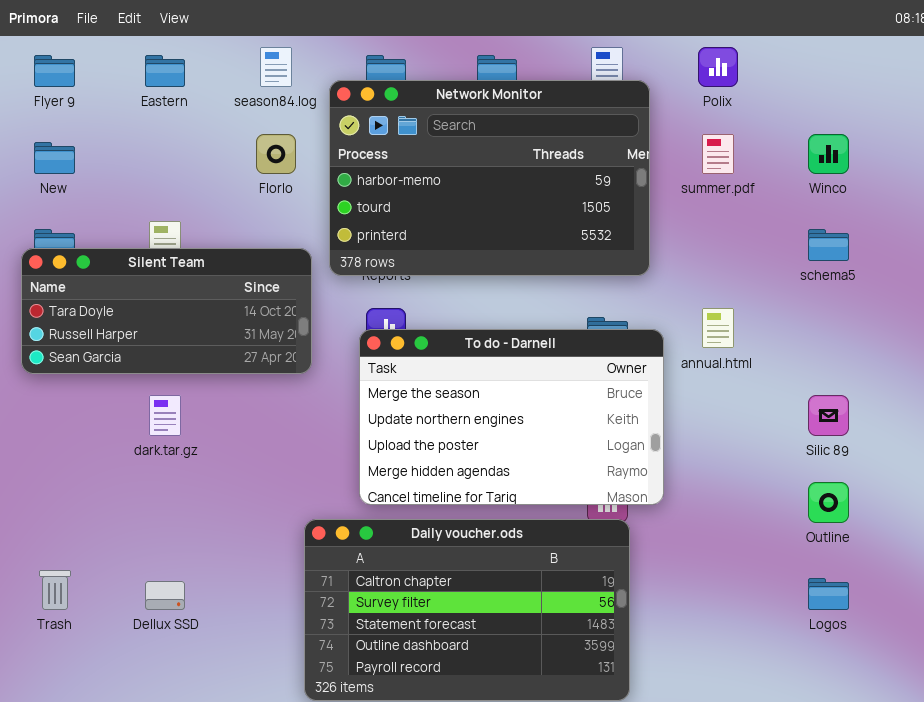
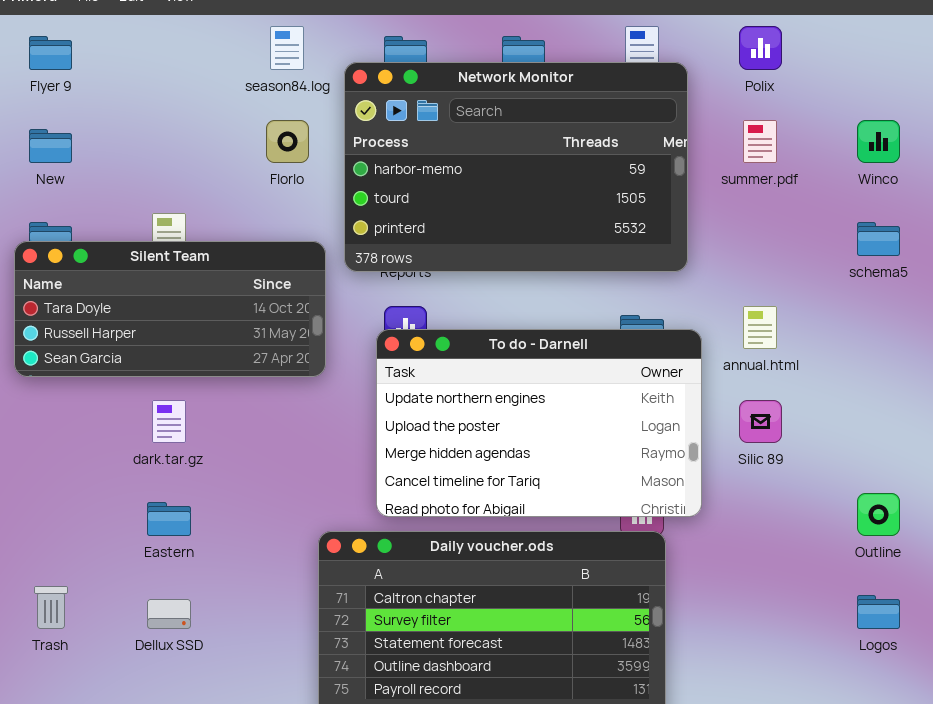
Eastern: [145,55,185,87] -> [147,502,191,536], moved
To do - Darnell: [359,329,664,505] -> [376,329,702,517], scrolled down 1 row
Silic 89: [808,395,849,436] -> [739,400,782,443], moved

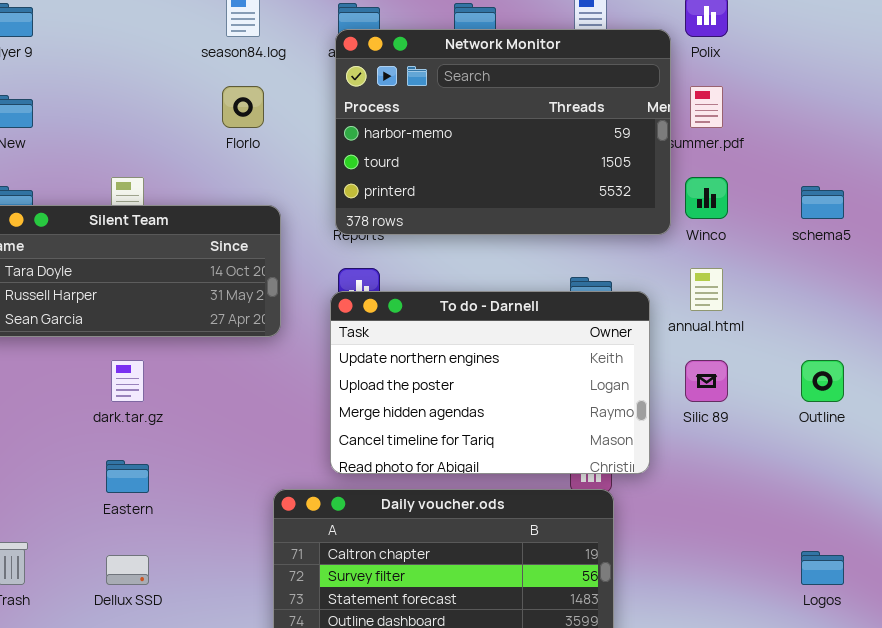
Network Monitor: [344,62,688,272] -> [335,29,671,235], moved
Winco: [857,120,900,163] -> [685,177,728,219], moved
Outline: [857,493,900,536] -> [801,360,844,402], moved

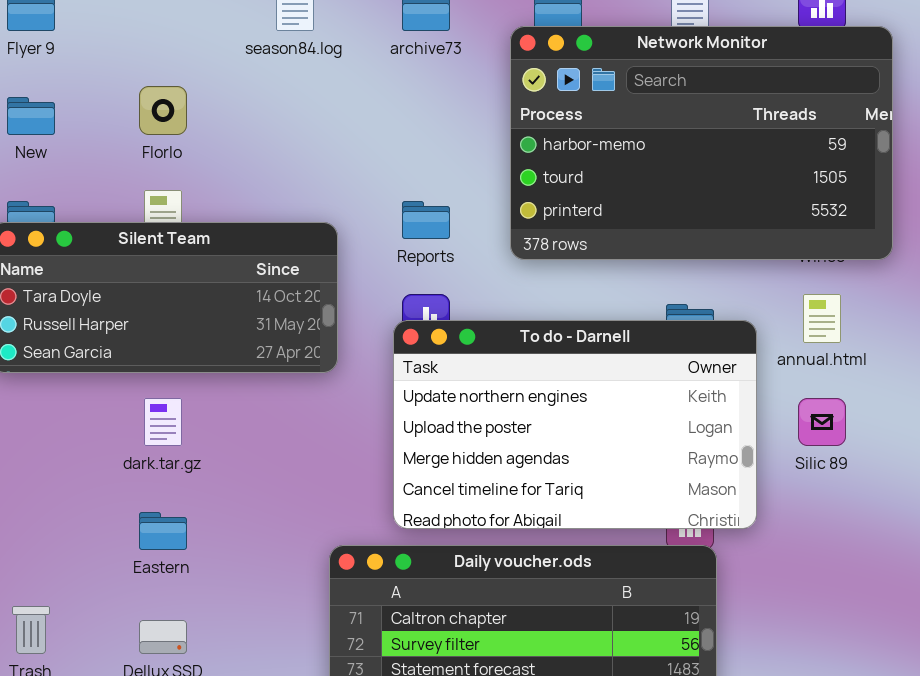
Network Monitor: [335,29,671,235] -> [510,26,893,260], moved
Florlo: [222,86,264,128] -> [139,86,187,135], moved

